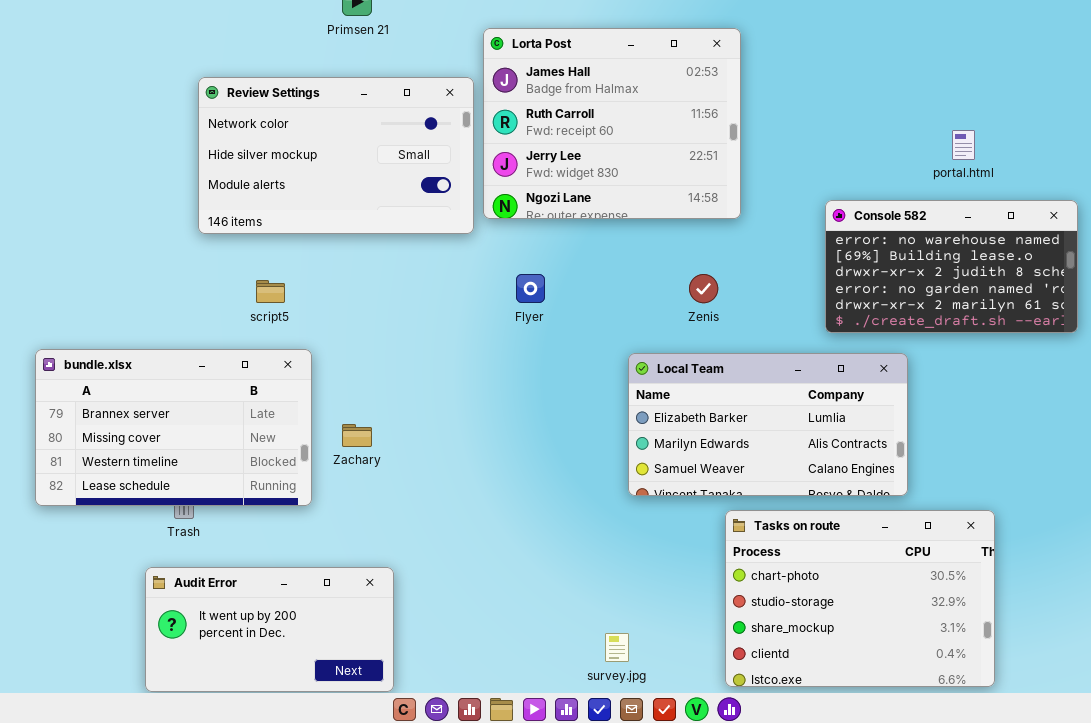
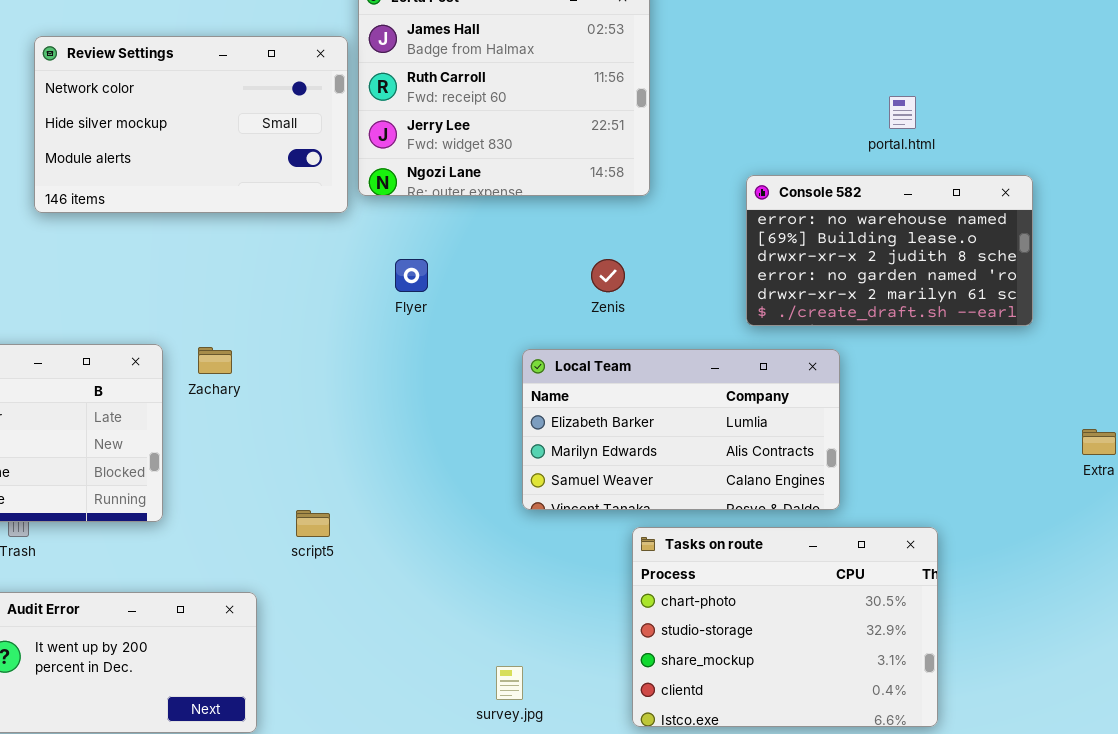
script5: [256,280,285,303] -> [296,510,330,537], moved
Zachary: [342,424,372,447] -> [198,347,232,374], moved

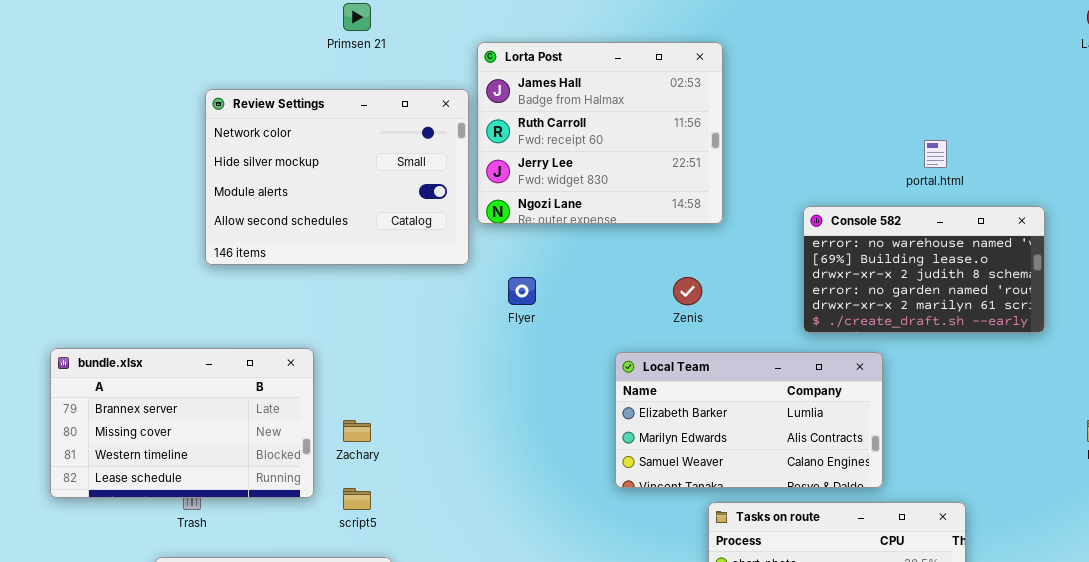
Review Settings: [34,36,348,213] -> [205,89,469,265], resized
Zachary: [198,347,232,374] -> [343,420,371,442], moved
script5: [296,510,330,537] -> [343,488,371,510], moved

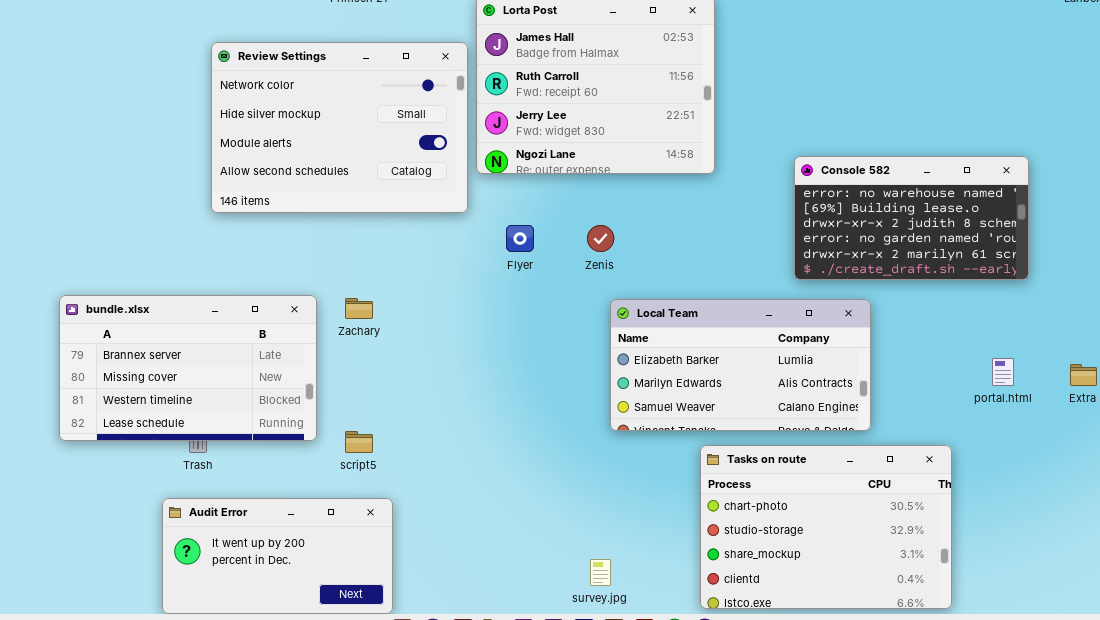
portal.html: [924,140,947,168] -> [992,358,1014,386], moved
Zenis: [673,277,702,305] -> [587,225,614,252], moved
Zachary: [343,420,371,442] -> [345,298,373,319], moved

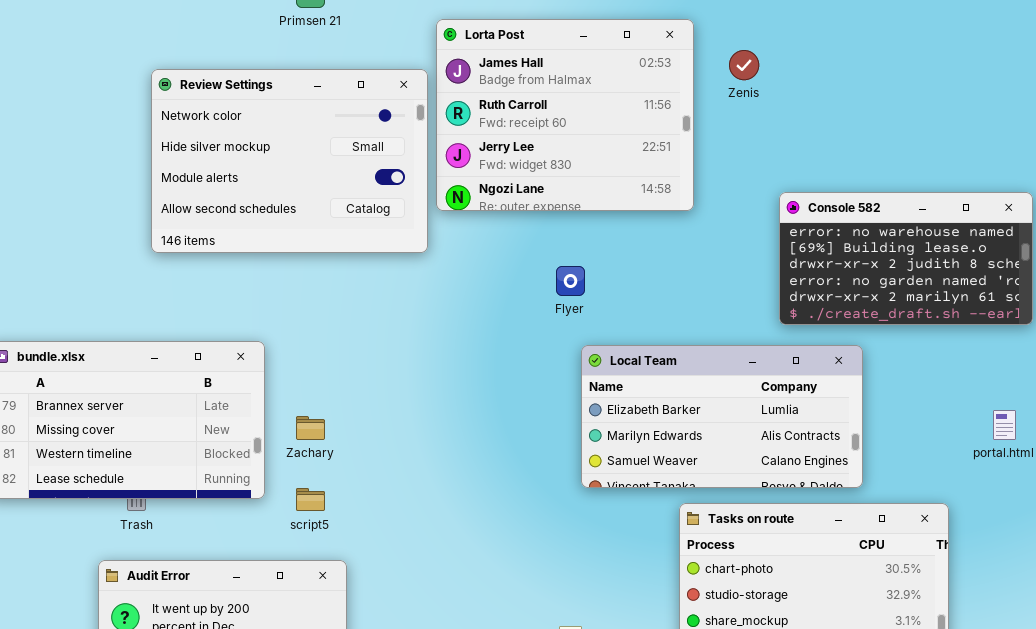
Flyer: [506,225,534,252] -> [556,266,585,296], moved
Zenis: [587,225,614,252] -> [729,50,759,80], moved
Zachary: [345,298,373,319] -> [296,416,325,440], moved

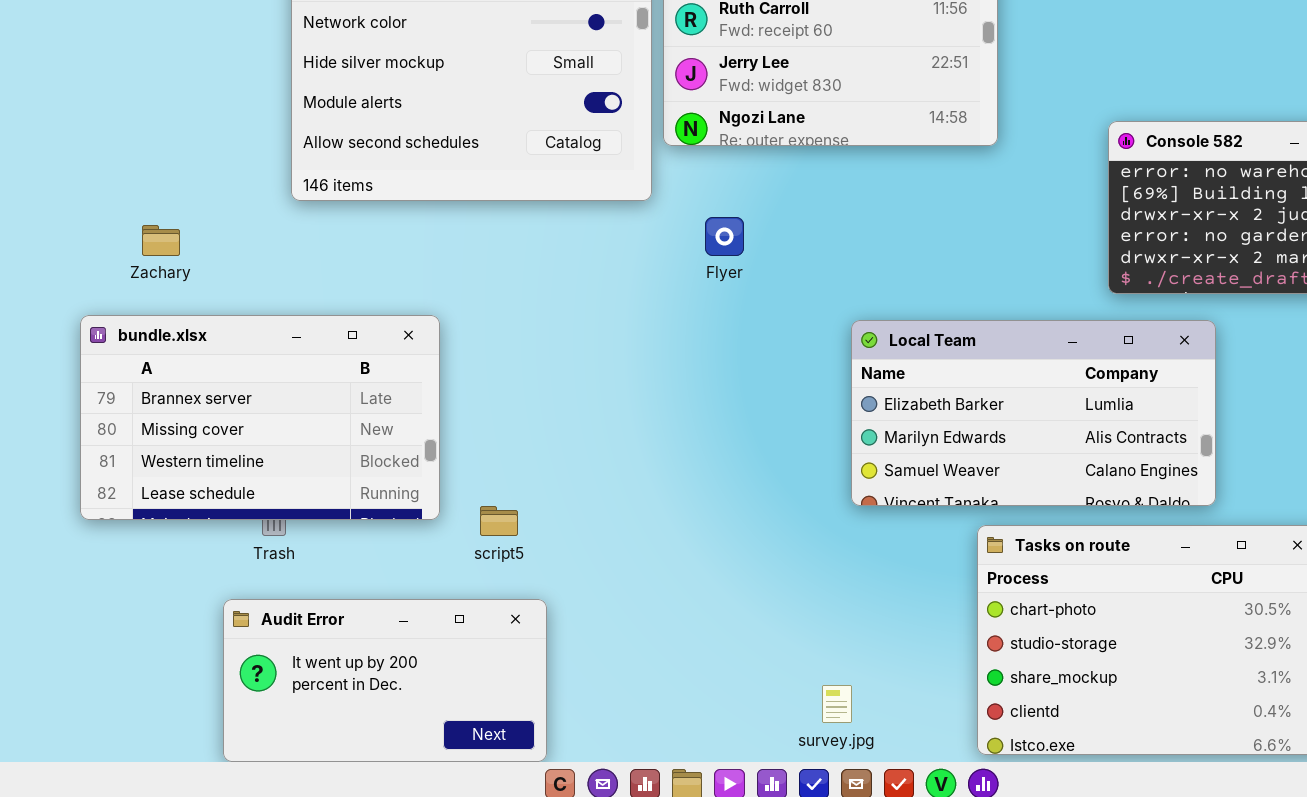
Flyer: [556,266,585,296] -> [705,217,744,256], moved
Zachary: [296,416,325,440] -> [142,225,180,256], moved

